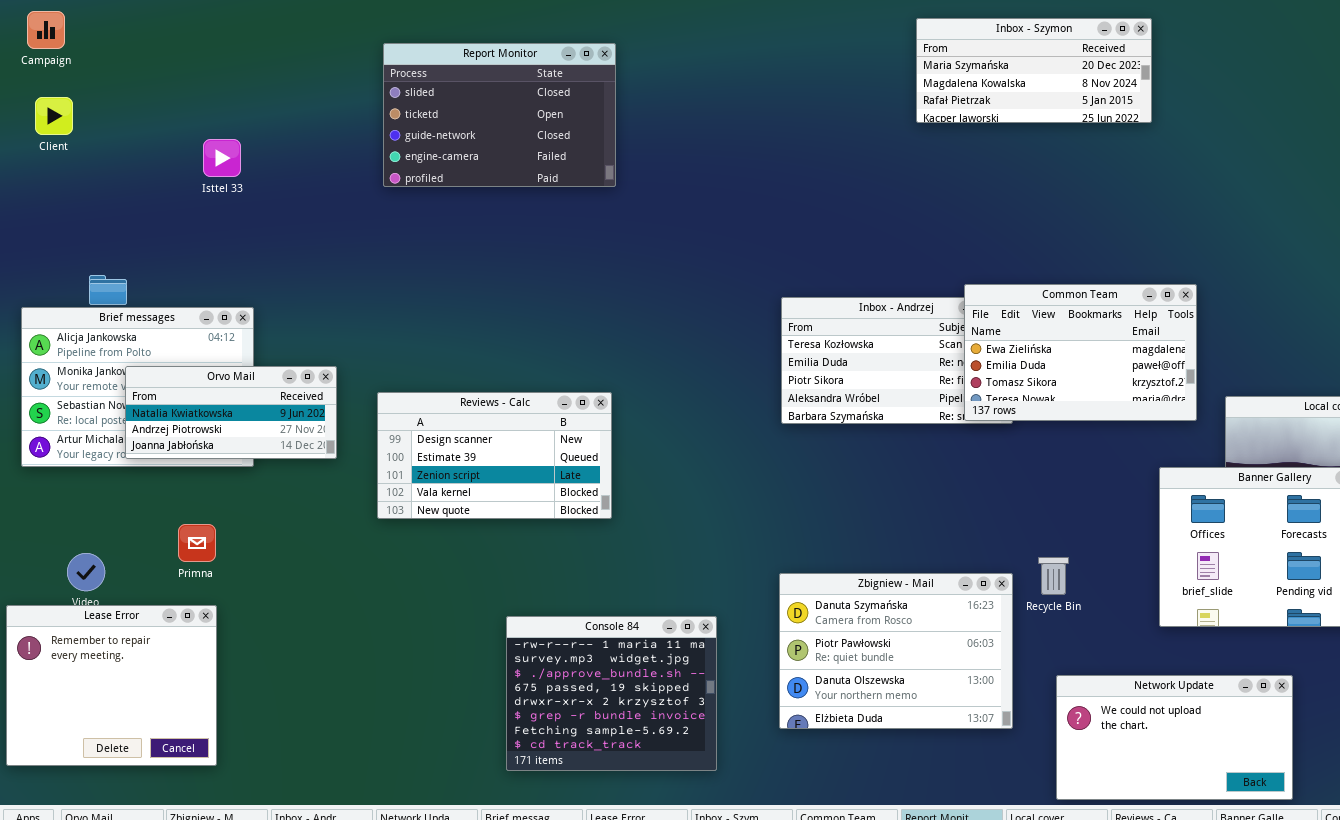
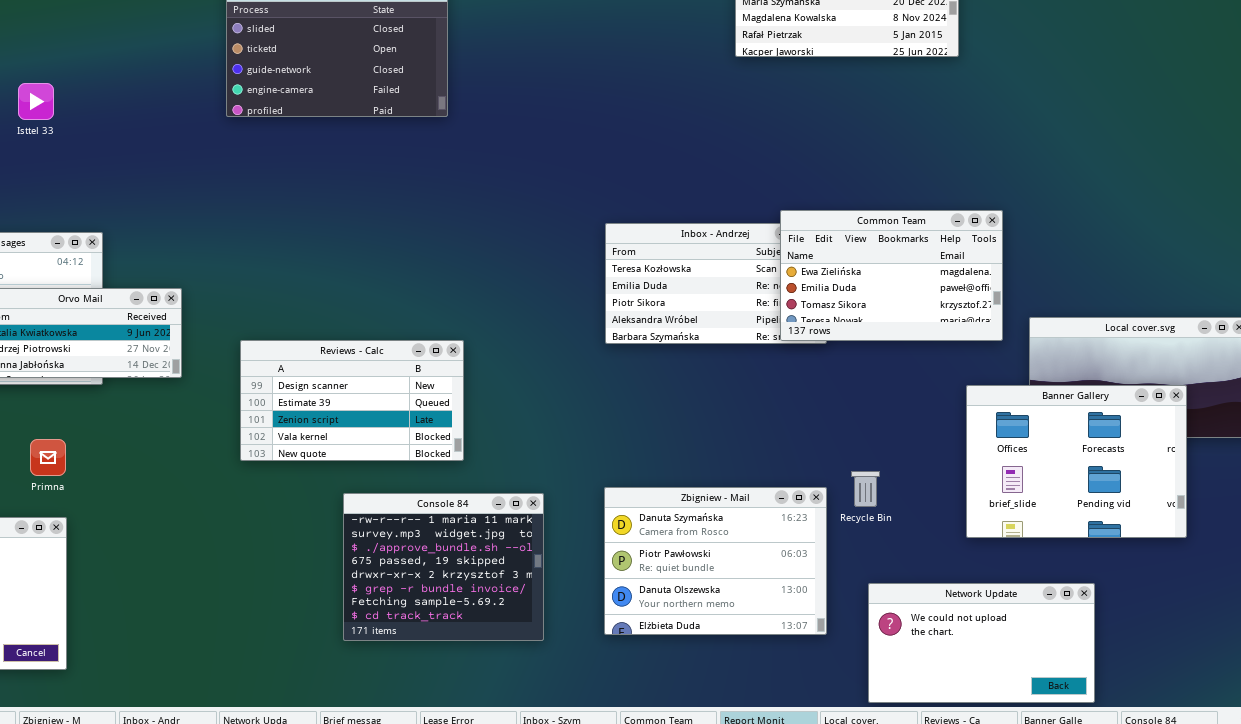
Isttel 33: [203,139,241,177] -> [18,83,54,120], moved
Reviews - Calc: [377,392,612,519] -> [240,340,464,461], moved
Console 84: [506,616,717,771] -> [343,493,544,641], moved

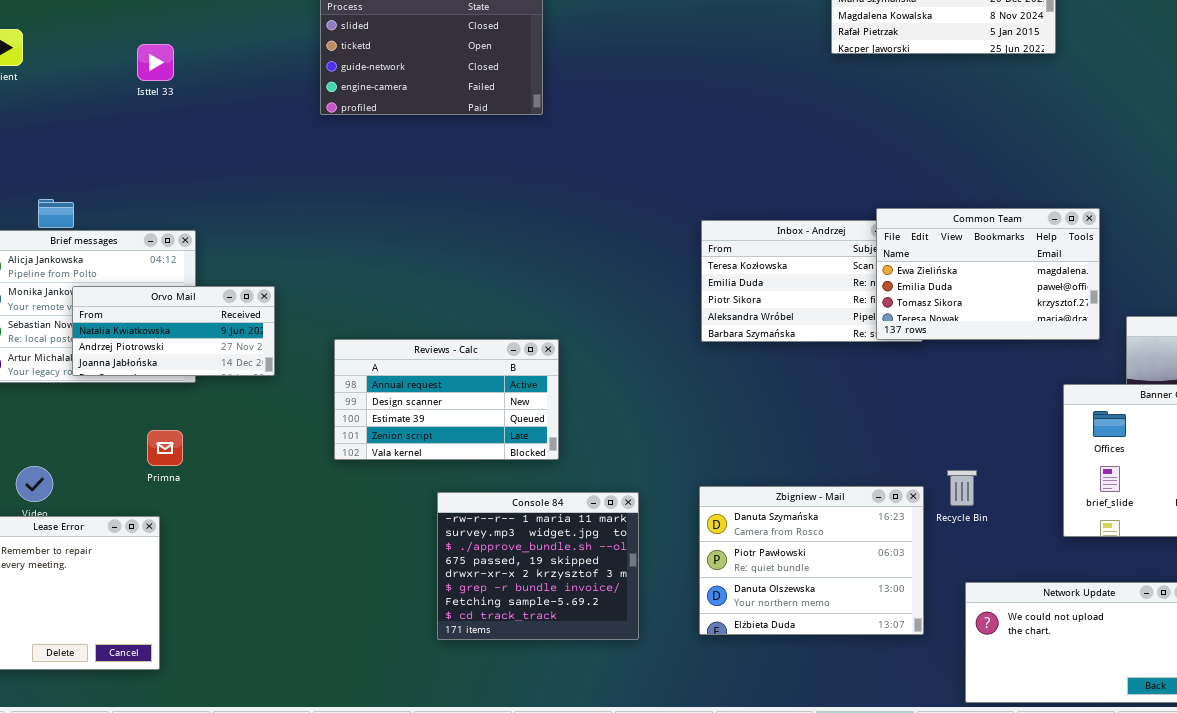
Isttel 33: [18,83,54,120] -> [137,44,174,81], moved
Reviews - Calc: [240,340,464,461] -> [334,339,559,460], scrolled up 1 row
Primna: [30,439,66,476] -> [147,430,183,466], moved

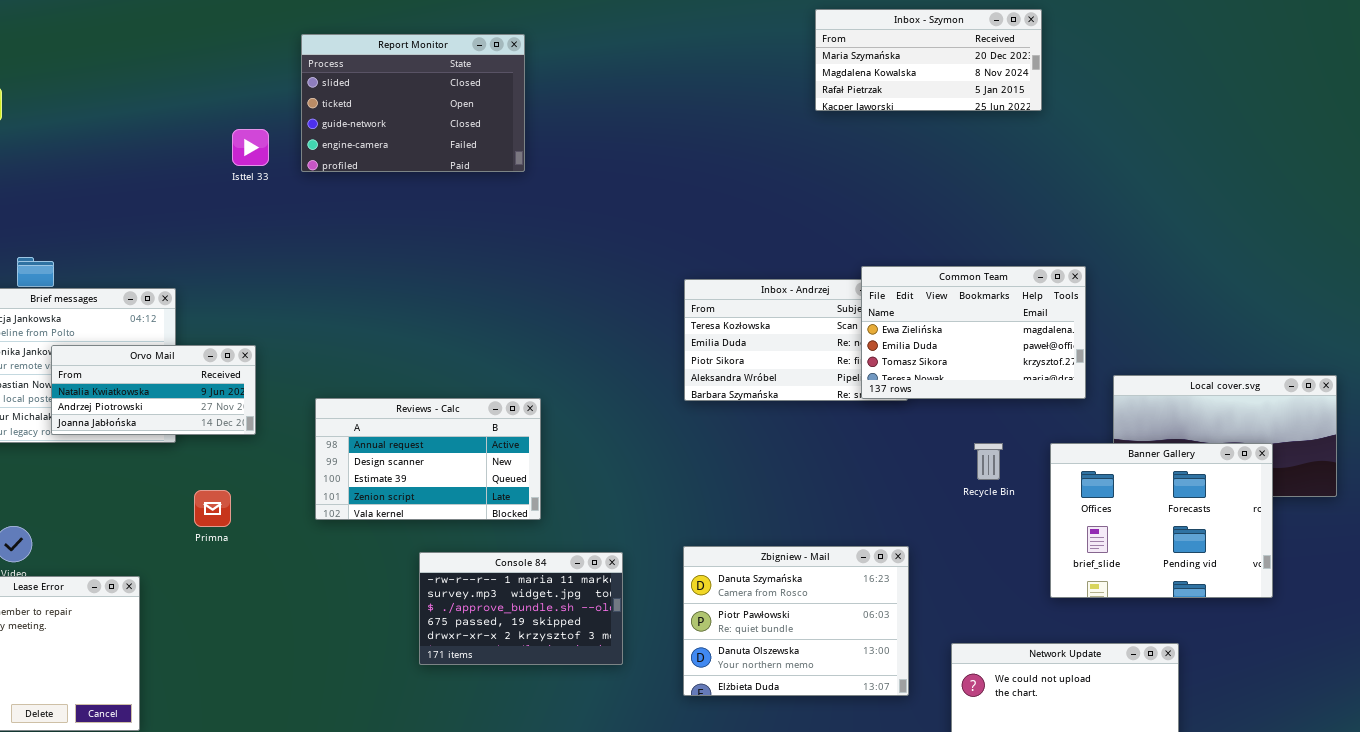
Isttel 33: [137,44,174,81] -> [232,129,269,166], moved
Primna: [147,430,183,466] -> [194,490,231,527], moved
Recycle Bin: [947,470,977,506] -> [974,443,1003,480], moved
Console 84: [437,492,639,640] -> [419,552,623,665], resized

